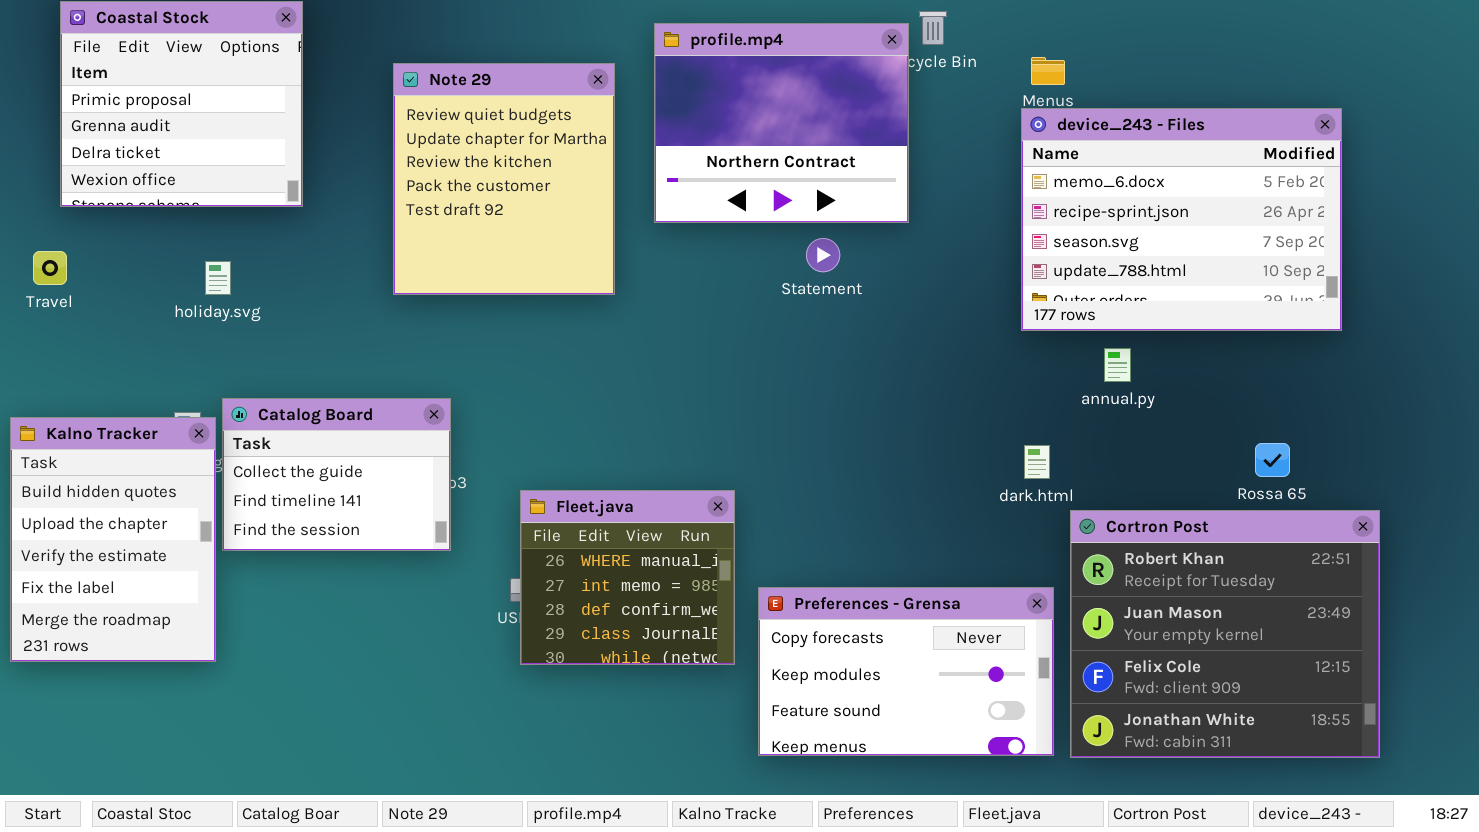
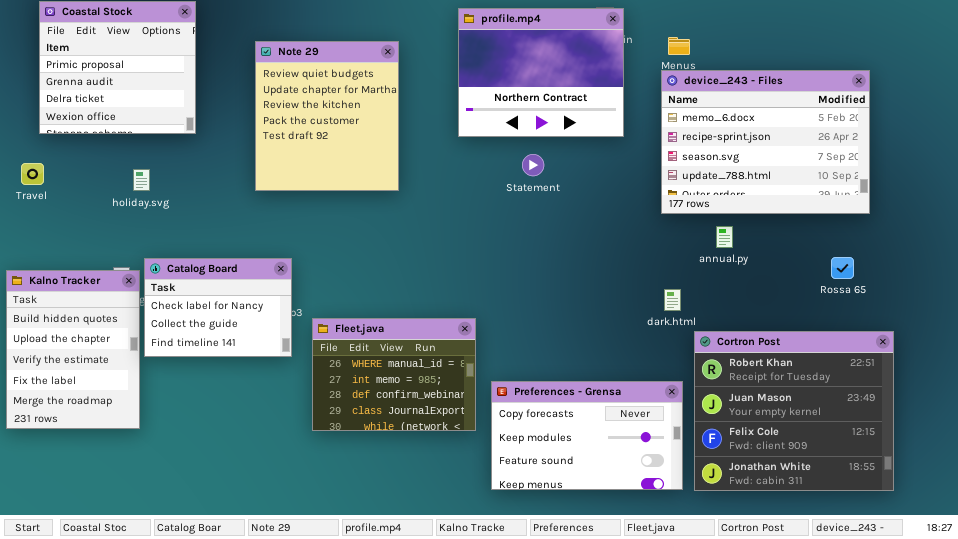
profile.mp4: [654,23,909,223] -> [458,8,624,137], moved
Catalog Board: [222,398,451,551] -> [144,258,292,357], scrolled up 1 row
Rossa 65: [1255,443,1290,477] -> [831,257,854,279], moved
Fleet.java: [520,490,735,665] -> [312,318,476,431], resized

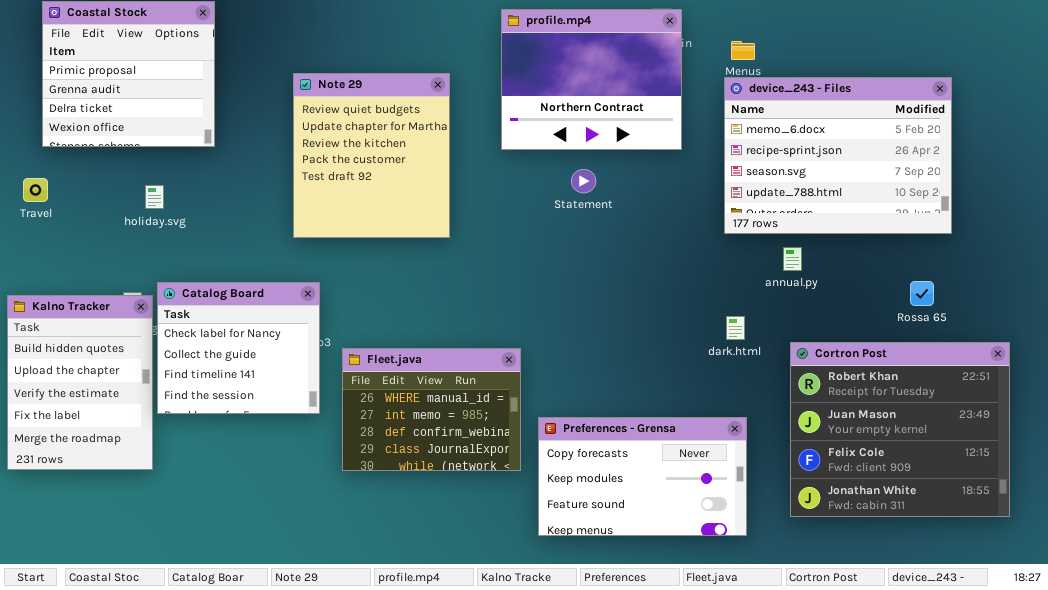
Note 29: [255,41,399,191] -> [293,73,450,238], moved
Catalog Board: [144,258,292,357] -> [157,282,320,414], resized
Cortron Post: [694,331,894,491] -> [790,342,1010,517], moved

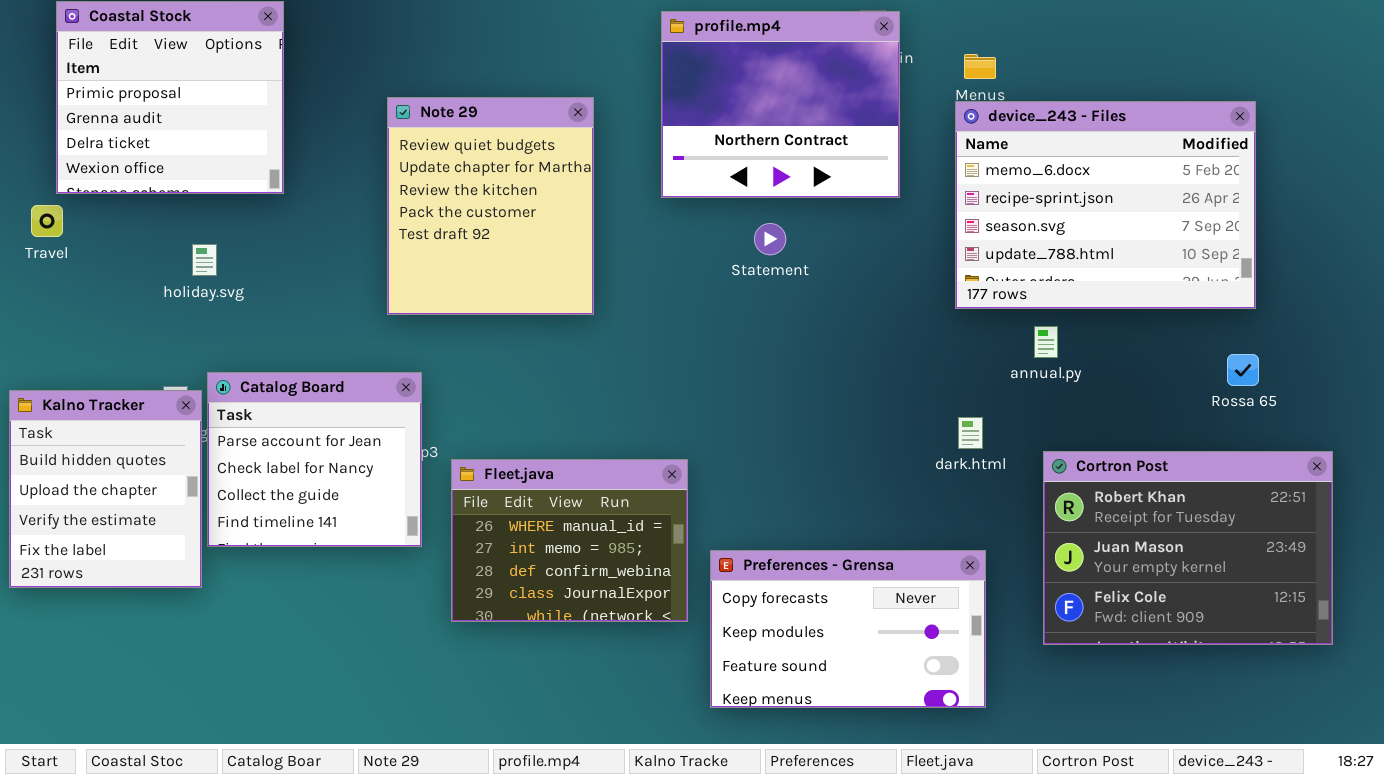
Travel: [23,178,48,202] -> [31,205,63,237], moved
Rossa 65: [910,281,934,306] -> [1227,354,1259,386], moved
Catalog Board: [157,282,320,414] -> [207,372,422,547], scrolled up 1 row
Kalno Tracker: [7,295,153,470] -> [9,390,202,588], resized
Cortron Post: [790,342,1010,517] -> [1043,451,1333,645], resized

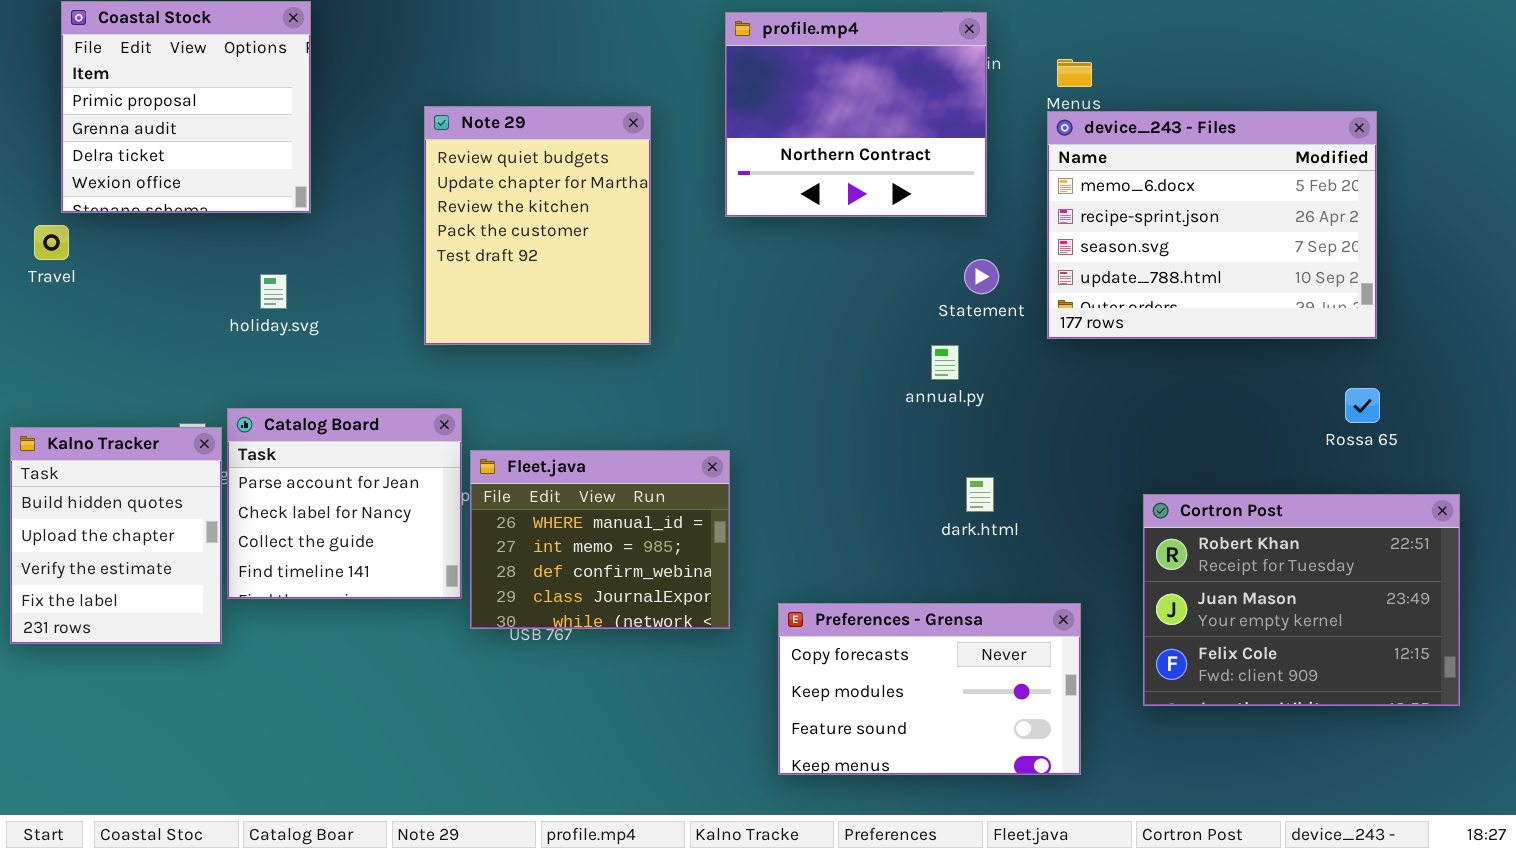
Statement: [754,223,786,255] -> [964,259,999,294], moved
holiday.svg: [192,244,217,276] -> [260,274,287,309], moved
annual.py: [1034,326,1058,358] -> [931,345,959,380], moved
dark.html: [958,417,983,449] -> [966,477,994,512], moved
Fleet.java: [451,459,688,622] -> [470,450,730,629], moved

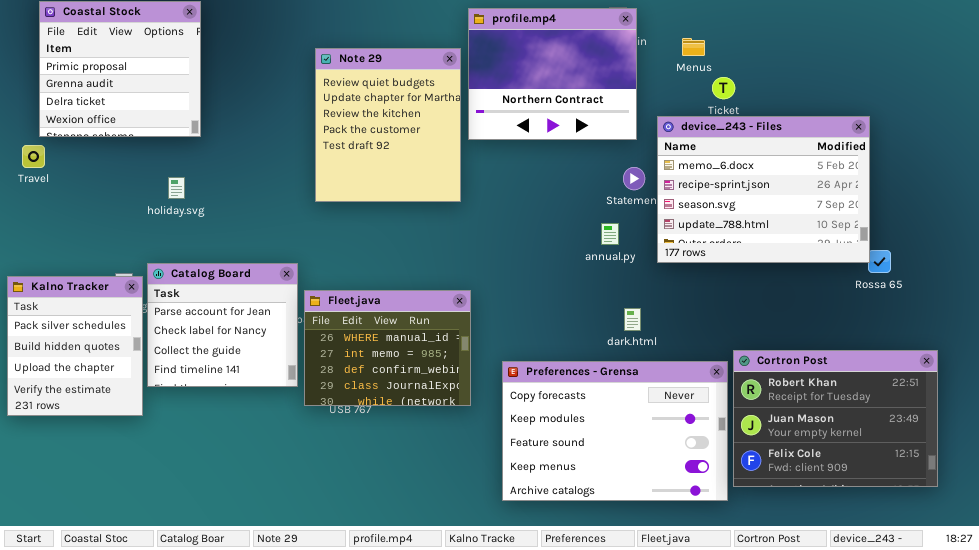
Note 29: [424,106,651,345] -> [315,48,461,202], moved
device_243 - Files: [1047,111,1377,339] -> [657,116,870,263], moved
Kalno Tracker: [10,427,222,644] -> [7,276,143,416], scrolled up 1 row
Cortron Post: [1143,494,1460,706] -> [733,350,938,487], moved
Preferences - Grensa: [778,603,1081,775] -> [502,361,728,501], resized

